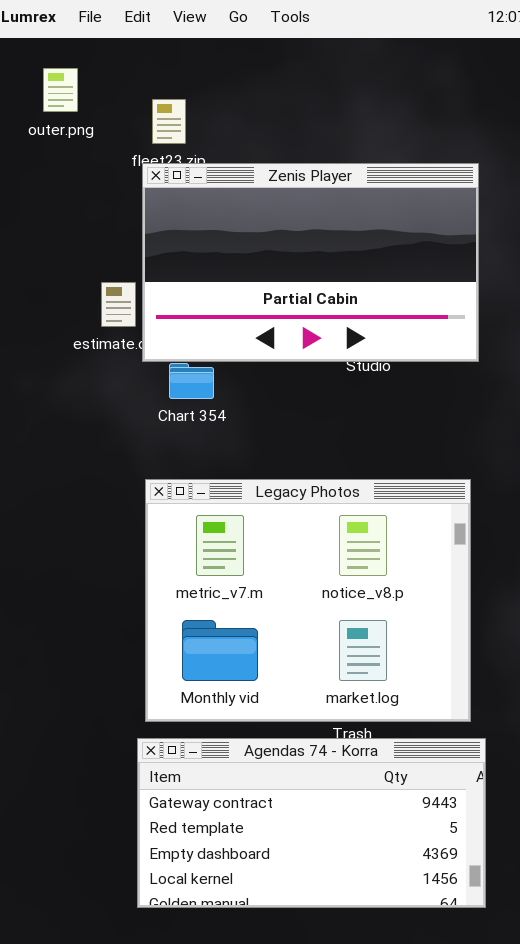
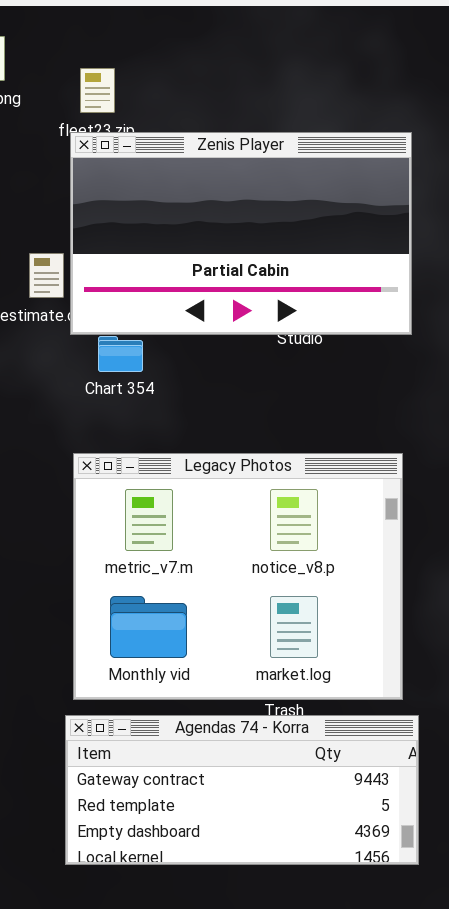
Agendas 74 - Korra: [137,738,486,908] -> [65,715,419,865], resized

